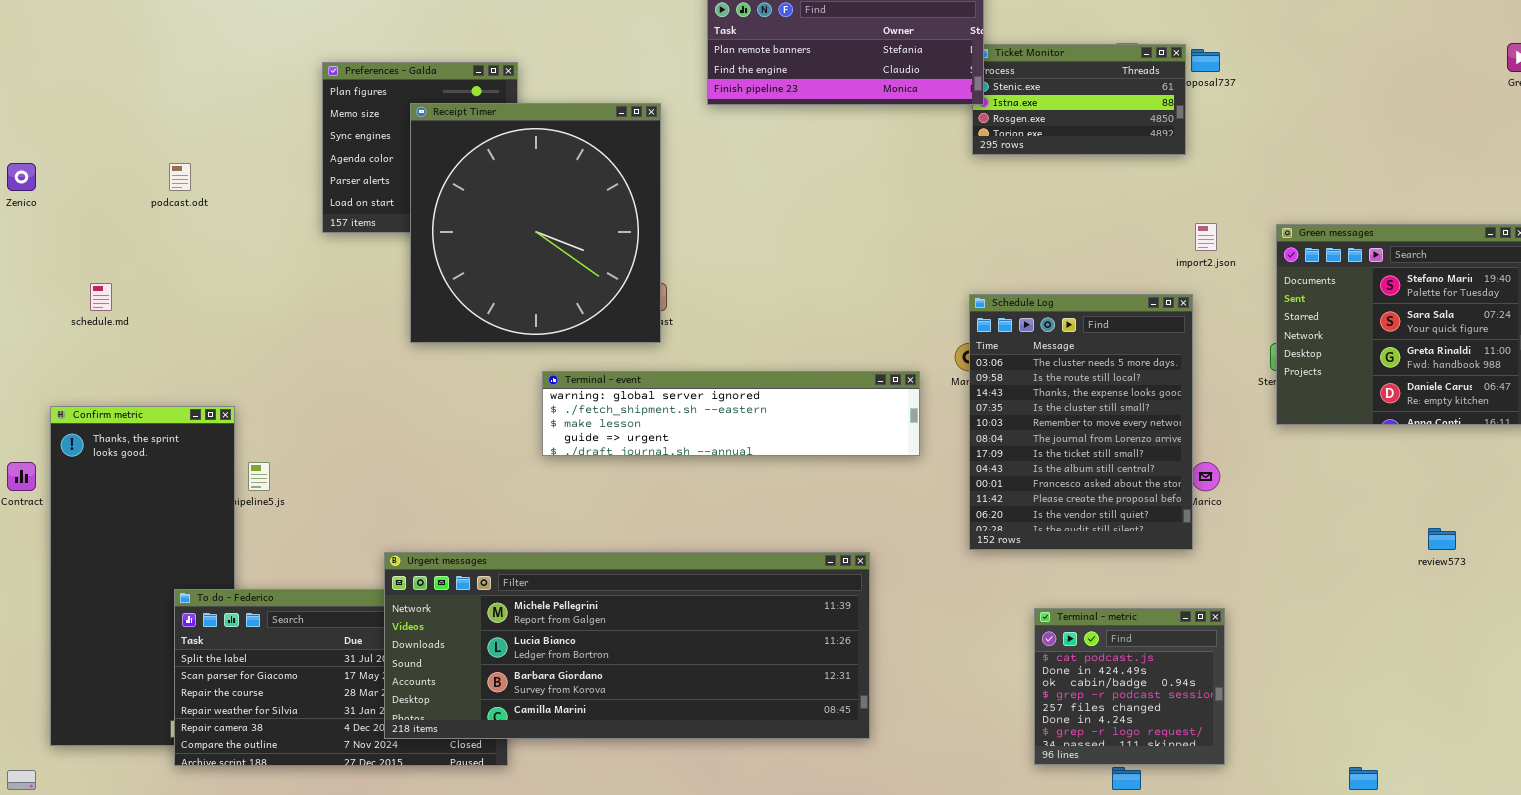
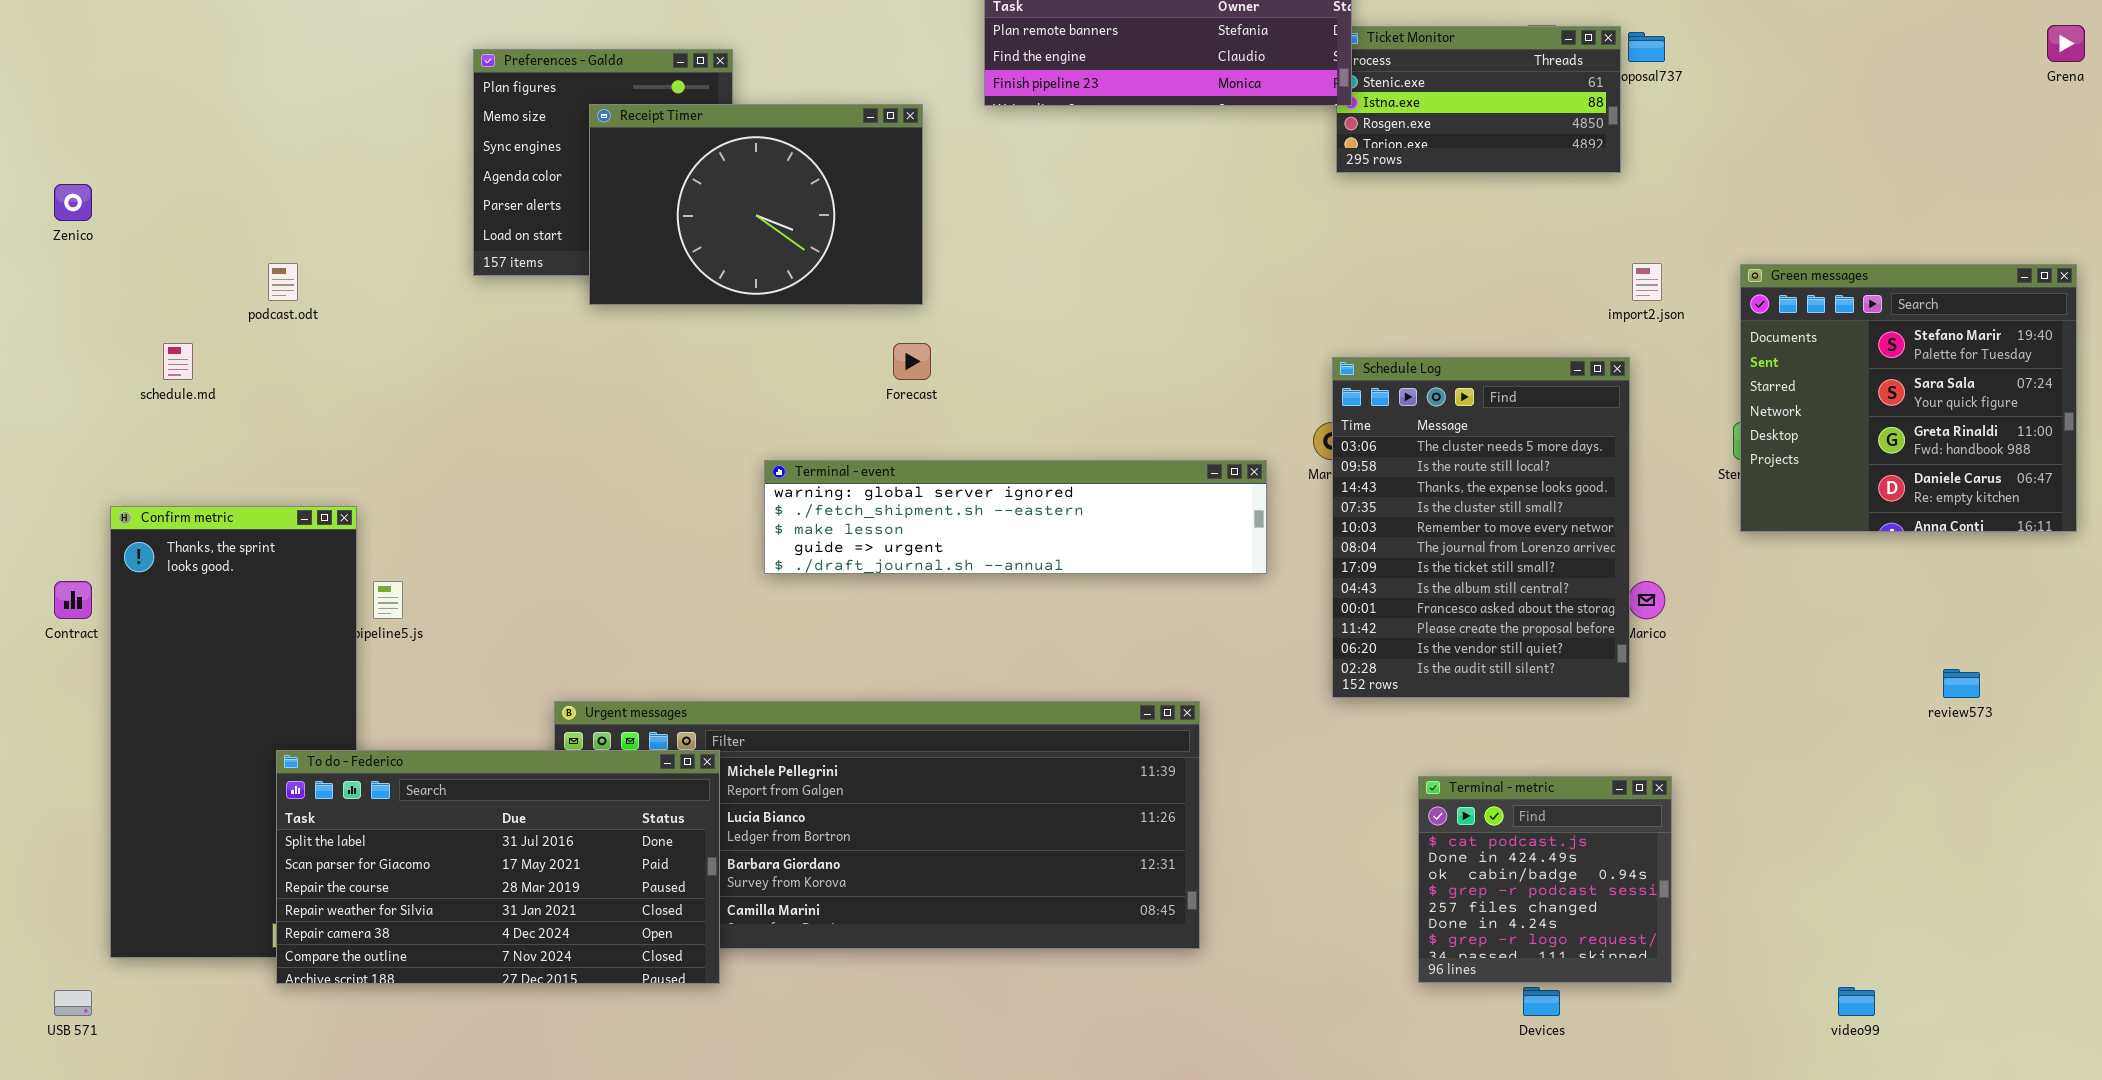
Receipt Timer: [410,103,661,343] -> [589,104,923,305], resized
podcast.odt: [169,163,191,191] -> [268,263,298,301], moved
To do - Federico: [174,589,508,766] -> [276,750,720,984], raised

